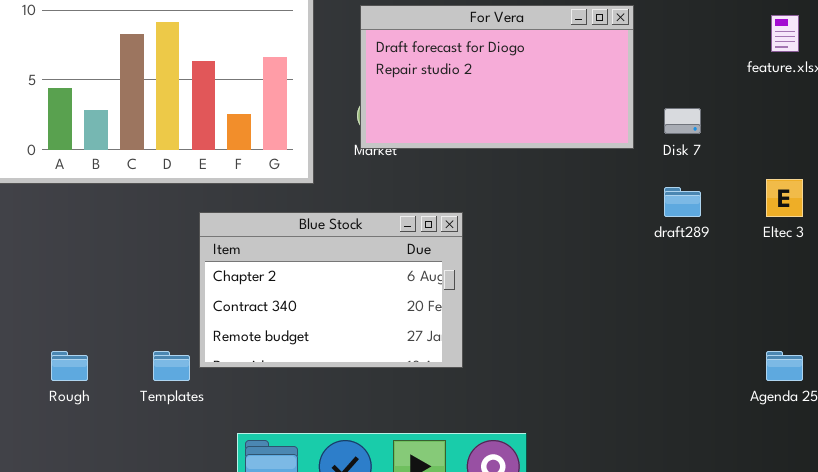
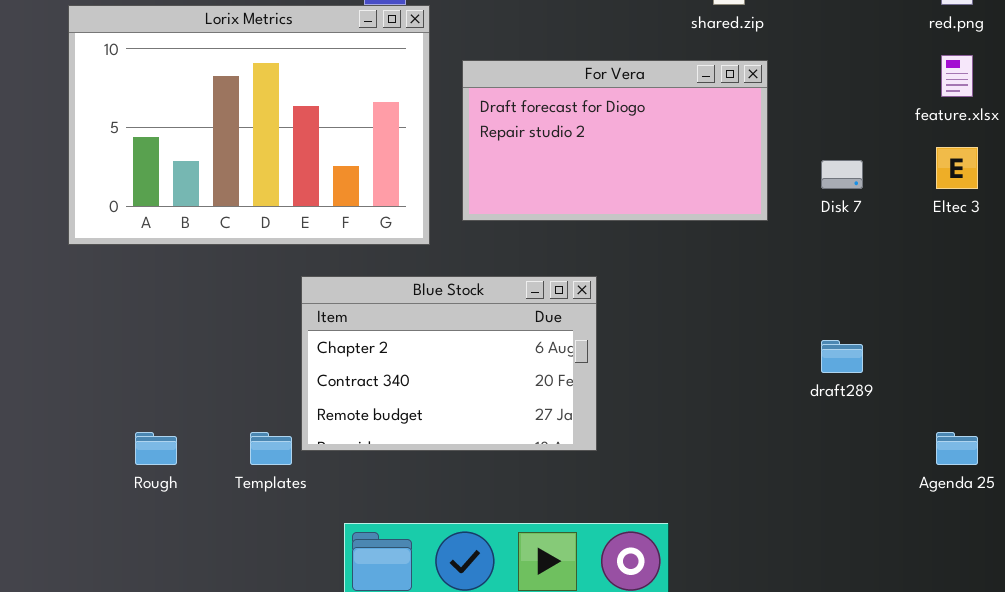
For Vera: [360,5,634,149] -> [462,60,768,221], moved
Eltec 3: [766,179,803,217] -> [936,147,978,189], moved
draft289: [664,187,701,217] -> [821,340,863,373], moved

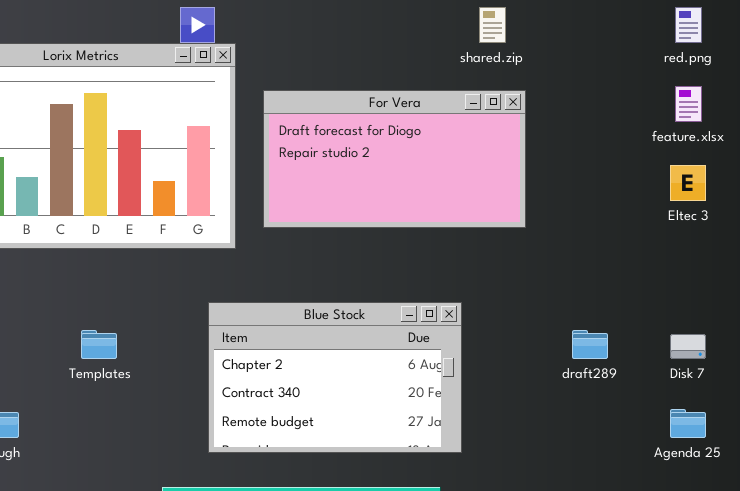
Disk 7: [821,160,863,189] -> [670,334,706,359], moved
Blue Stock: [301,276,597,451] -> [208,302,462,453], moved
Templates: [250,432,292,465] -> [81,330,117,359], moved

